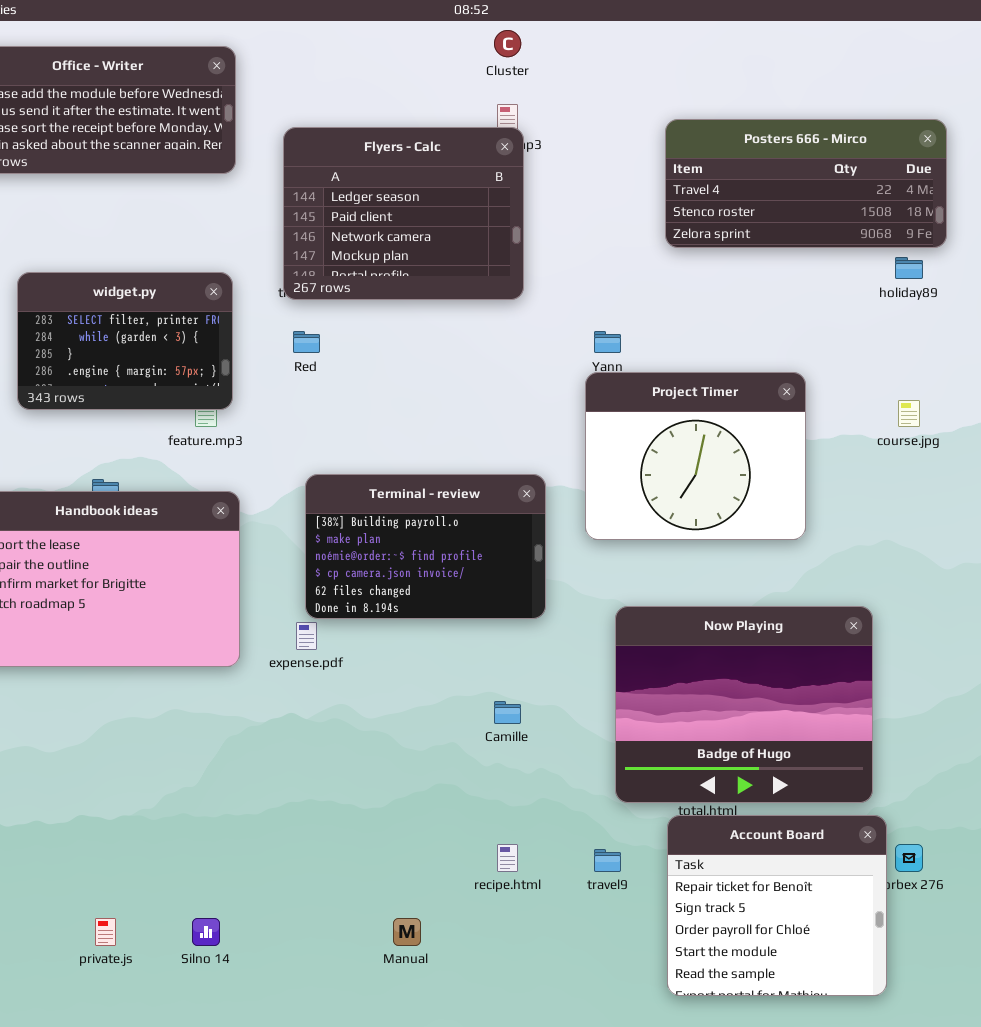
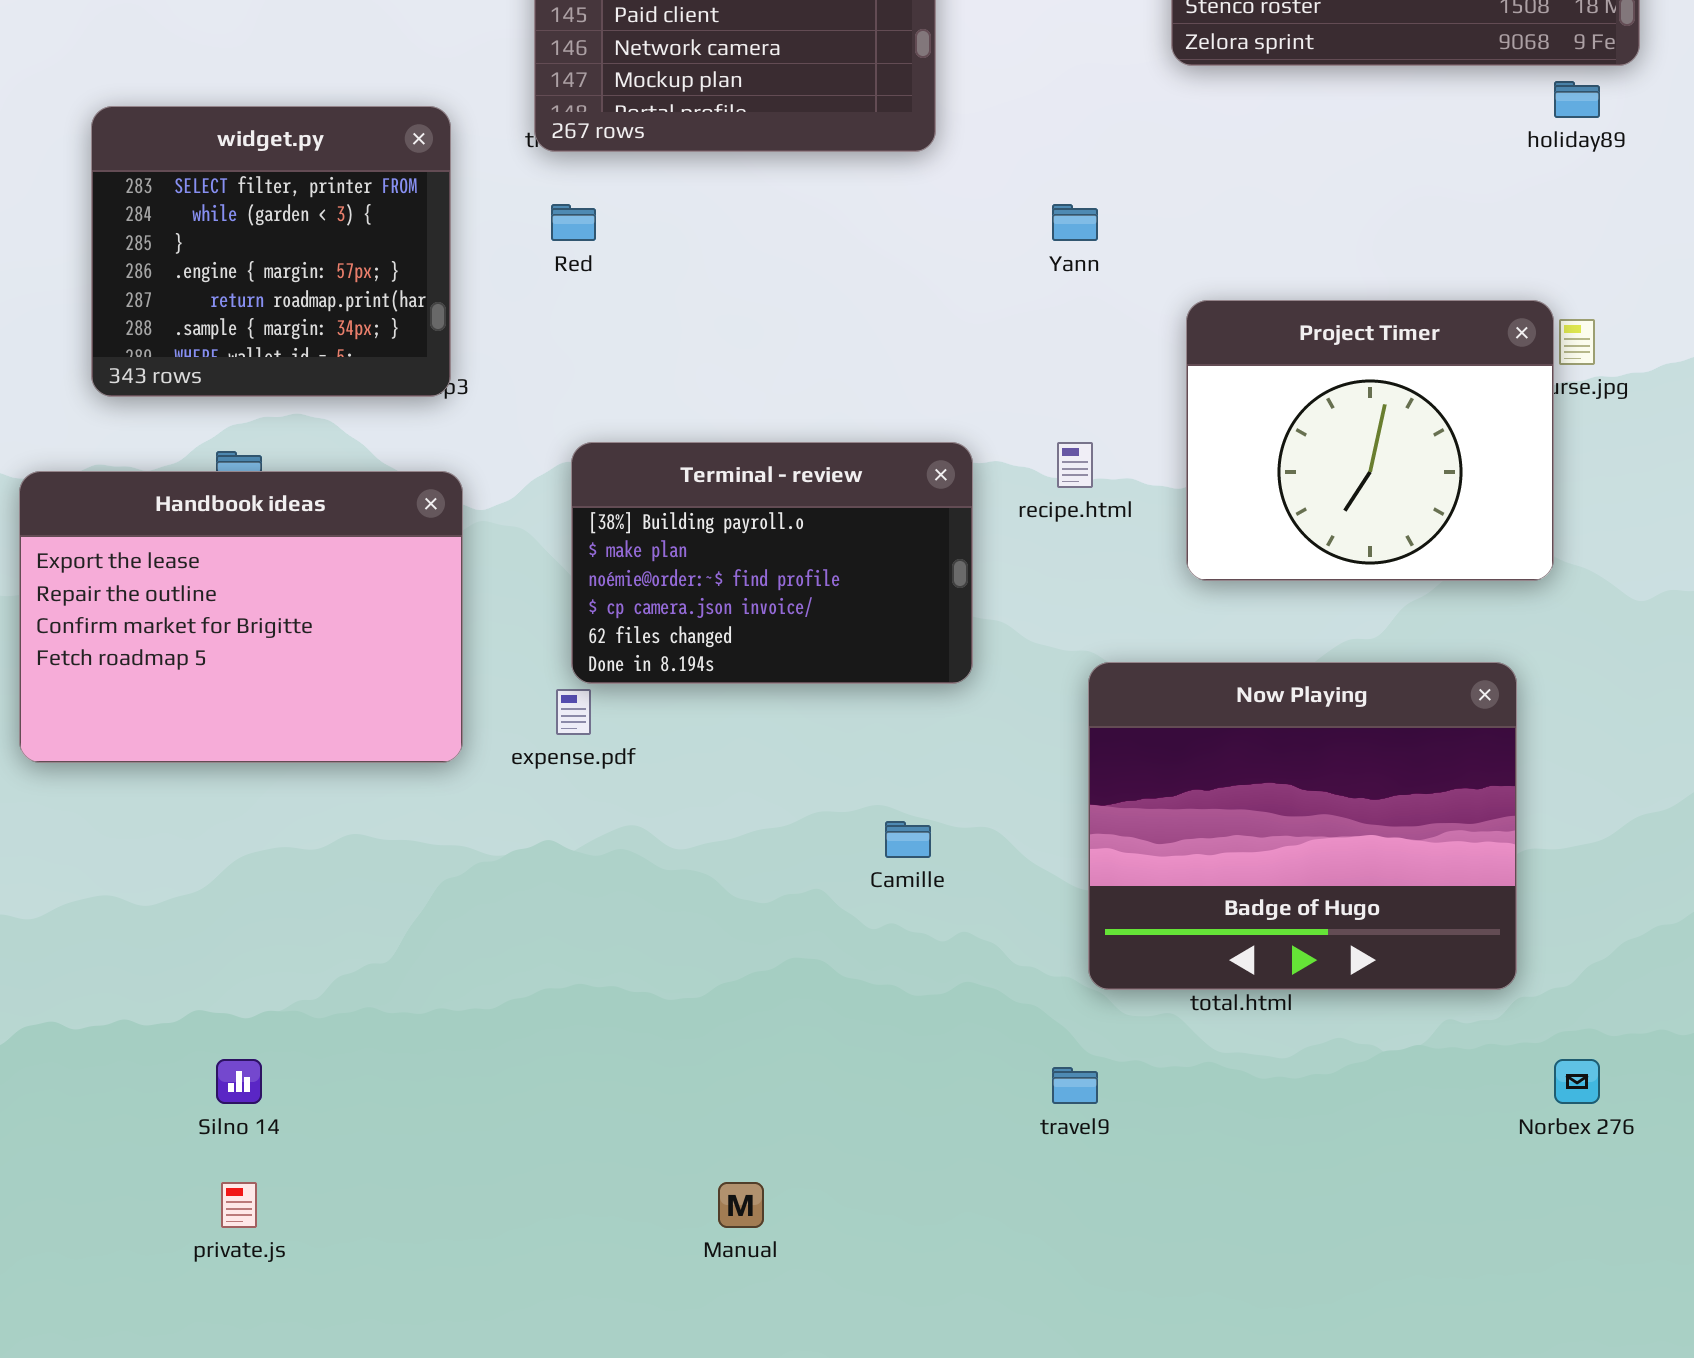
widget.py: [17,272,233,410] -> [91,106,451,397], resized
Project Timer: [585,372,806,540] -> [1186,300,1554,581], moved
Account Board: [667,815,887,996] -> none, closed
recipe.html: [497,844,518,872] -> [1057,442,1093,488], moved
Silno 14: [192,918,220,946] -> [216,1059,262,1104], moved

